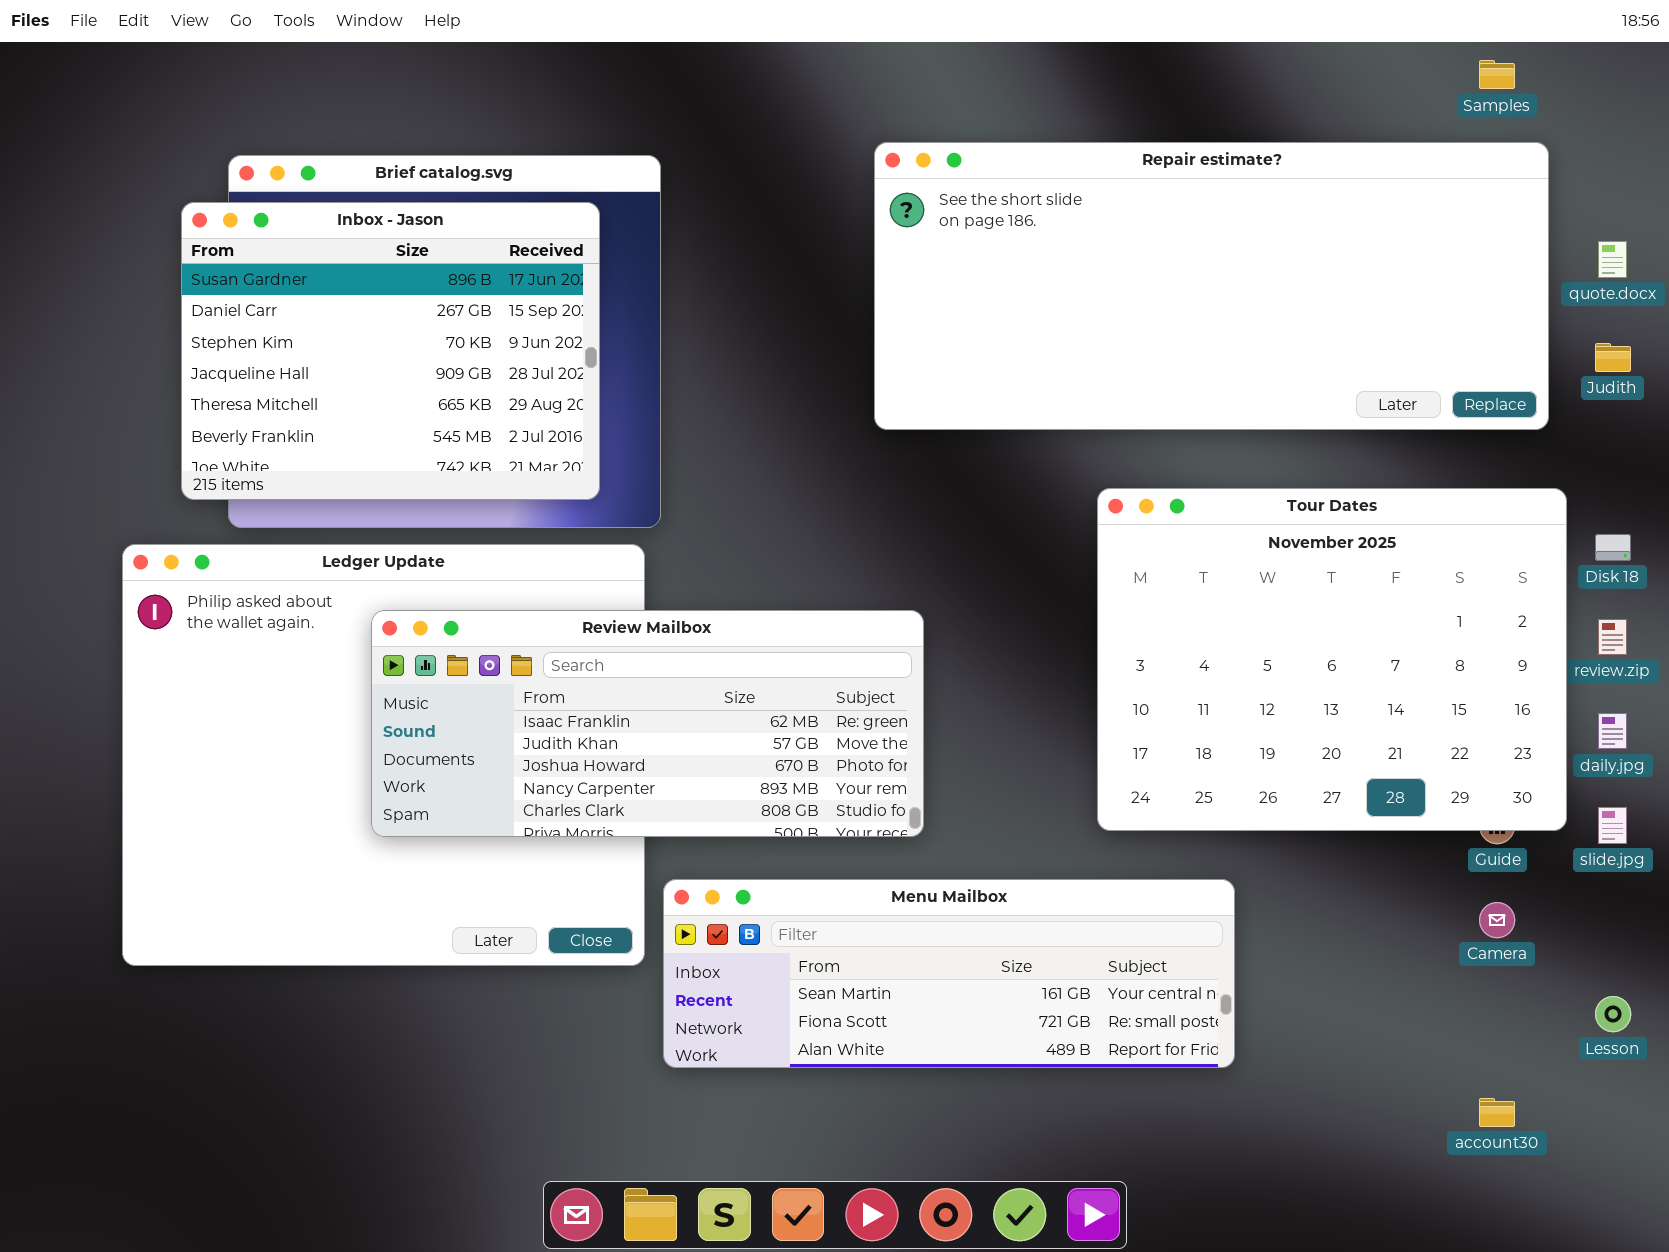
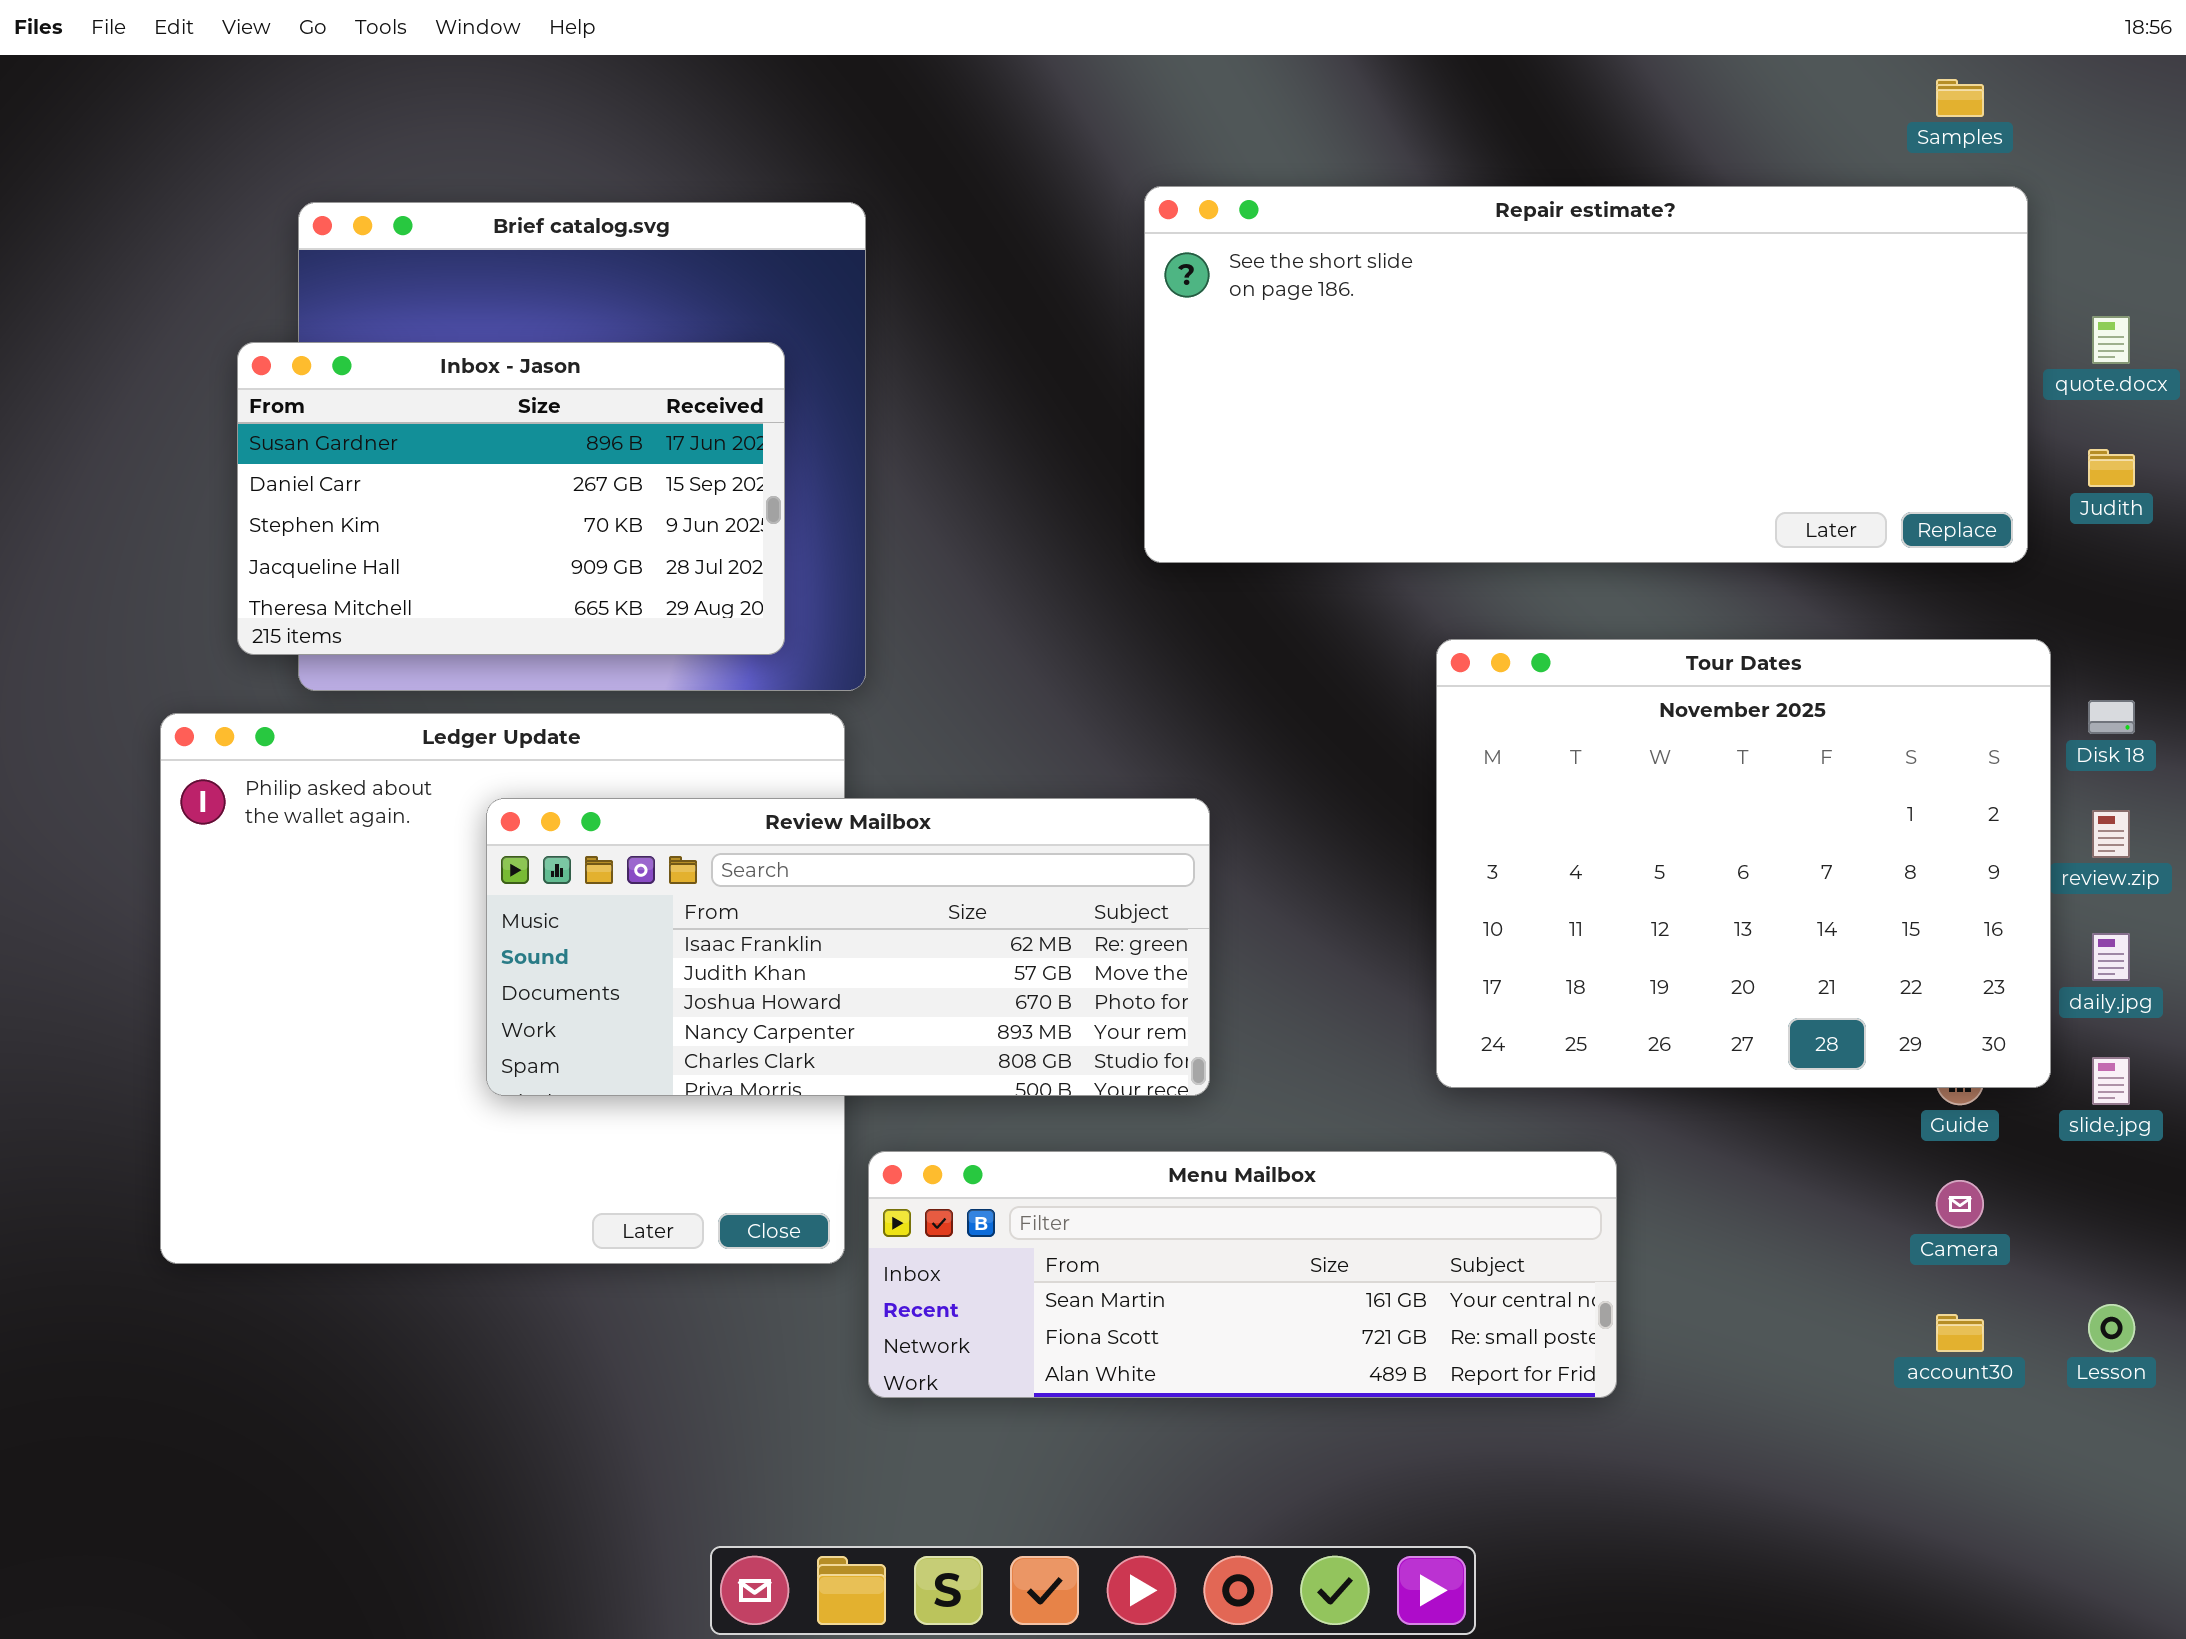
Inbox - Jason: [181,202,600,500] -> [237,342,785,655], resized
account30: [1479,1098,1515,1127] -> [1936,1314,1984,1352], moved

